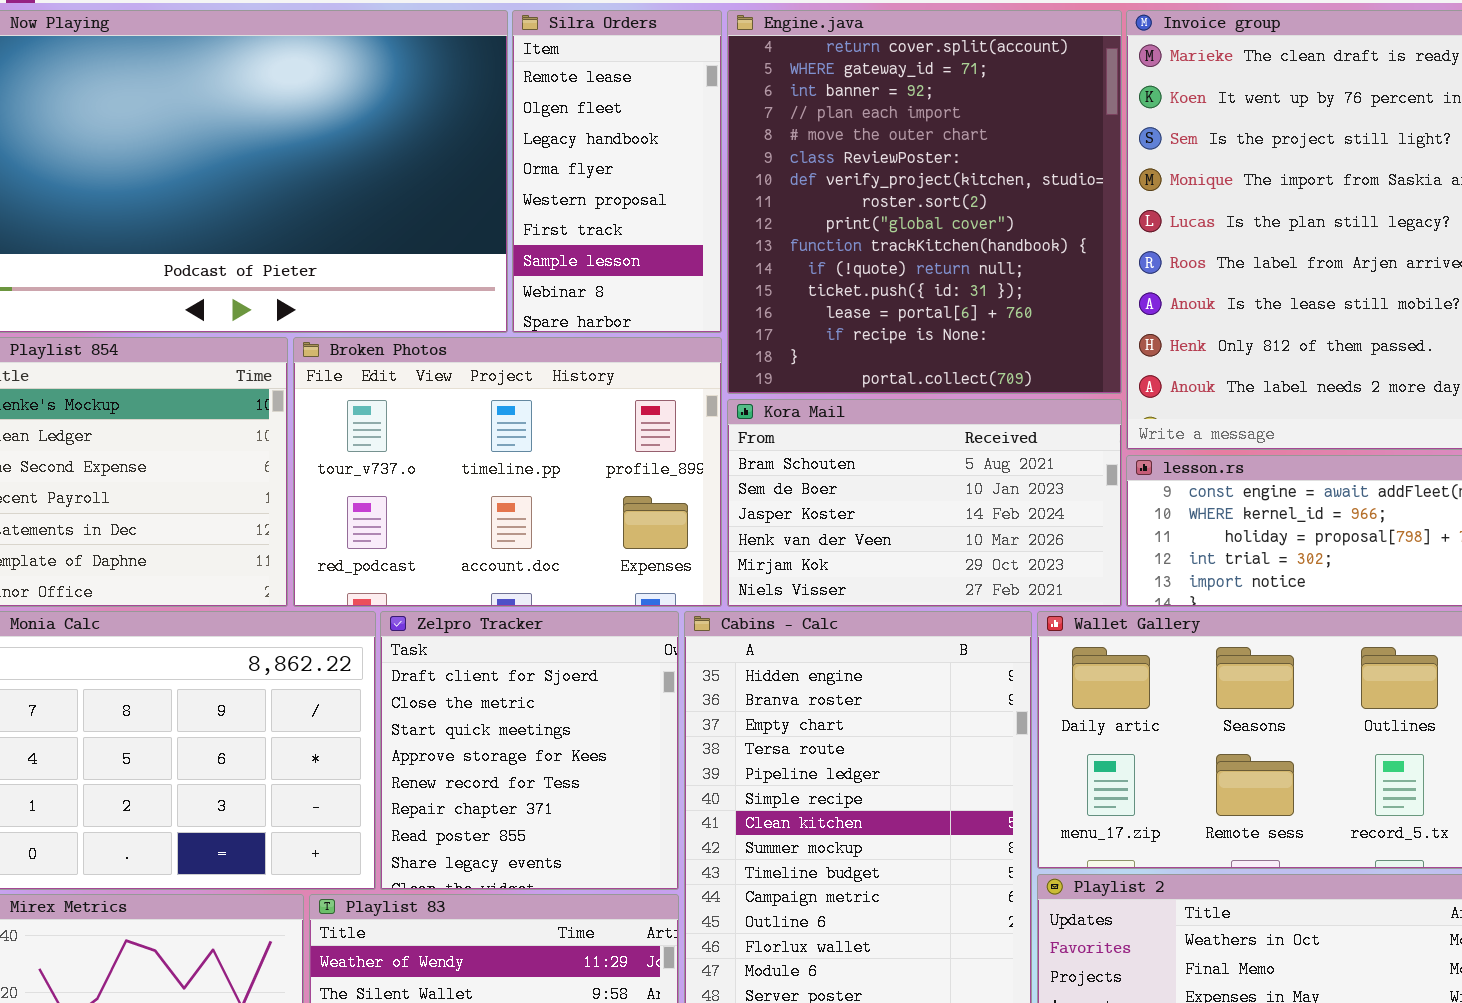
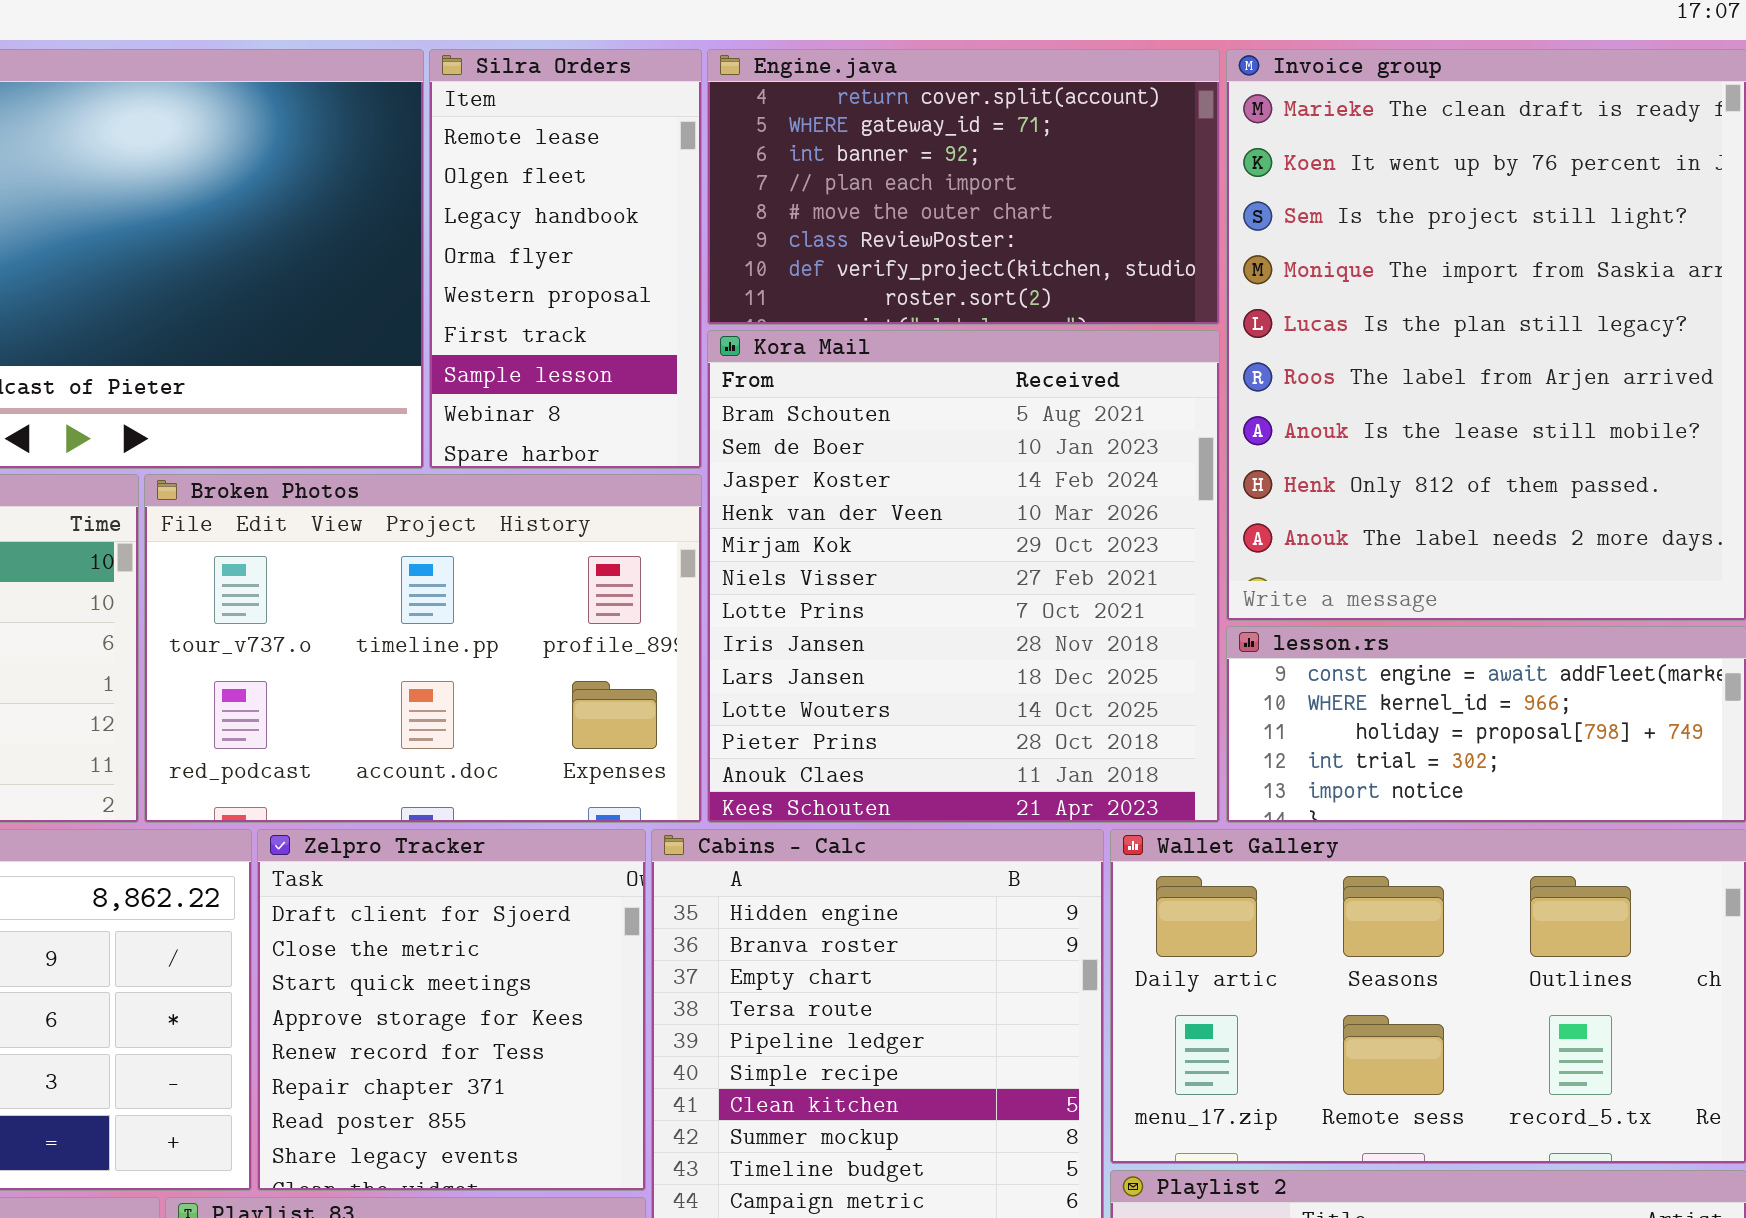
Engine.java: [727,10,1122,394] -> [707,49,1220,325], resized
Kora Mail: [727,399,1122,607] -> [707,330,1220,823], resized

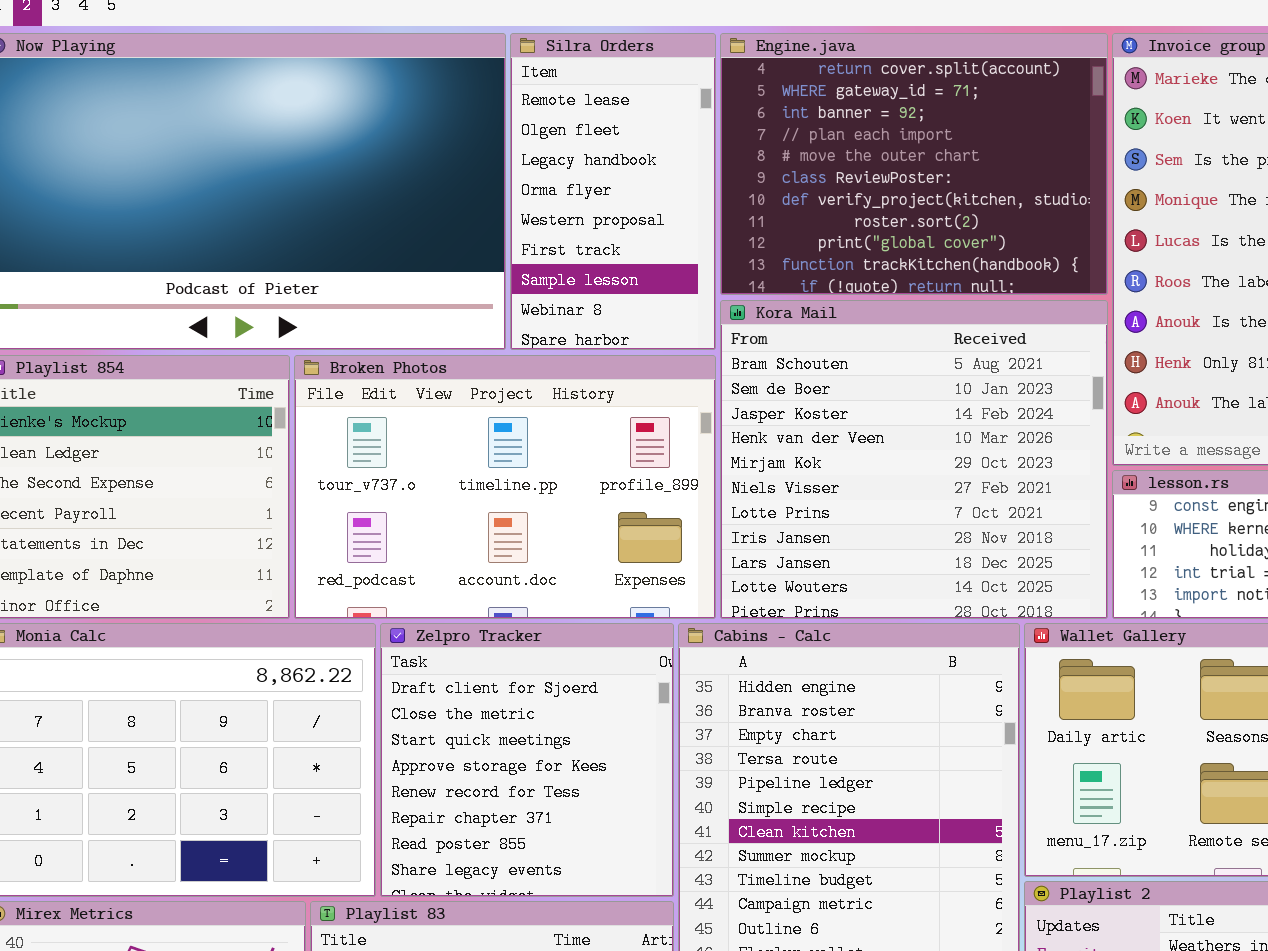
Engine.java: [707,49,1220,325] -> [720,33,1108,295], resized
Kora Mail: [707,330,1220,823] -> [720,300,1108,619], resized

